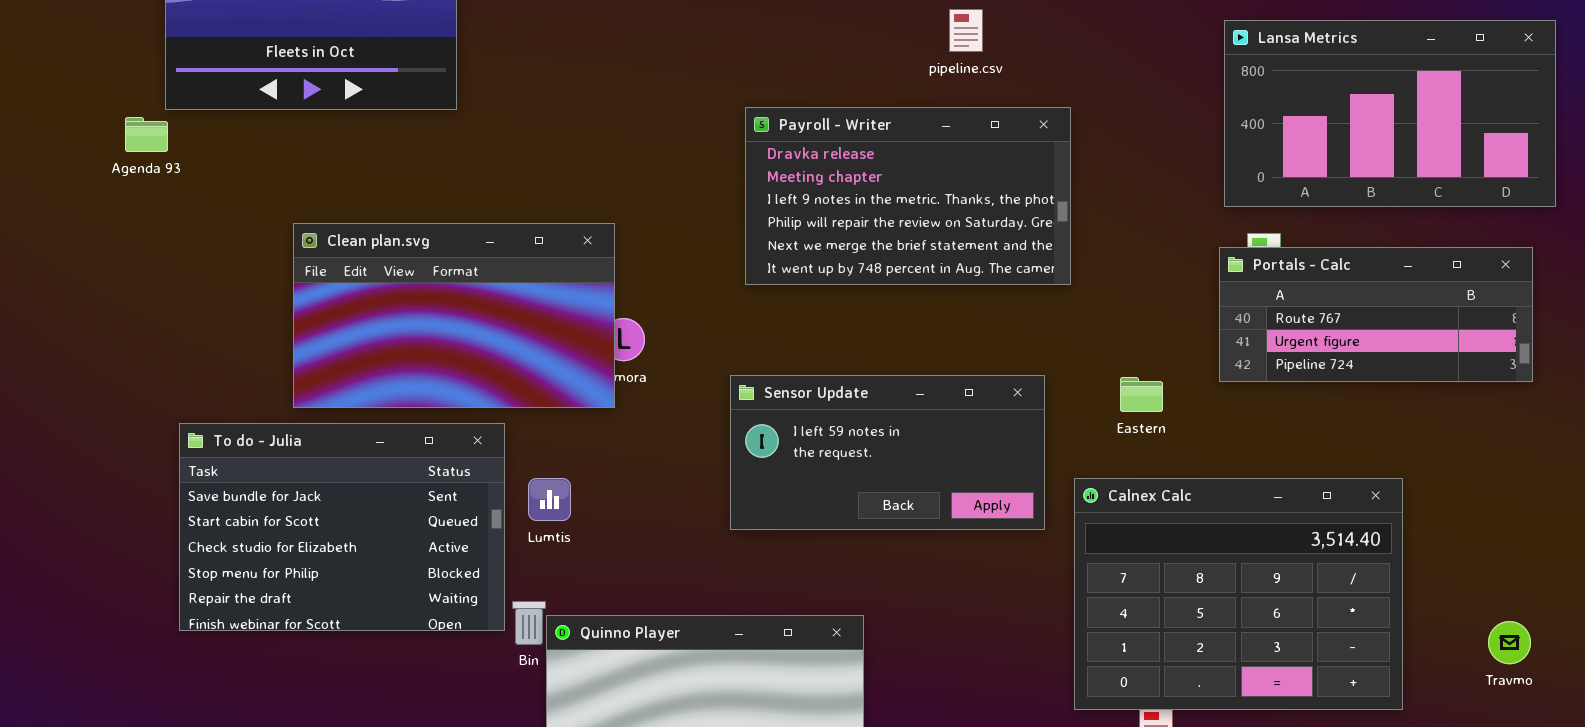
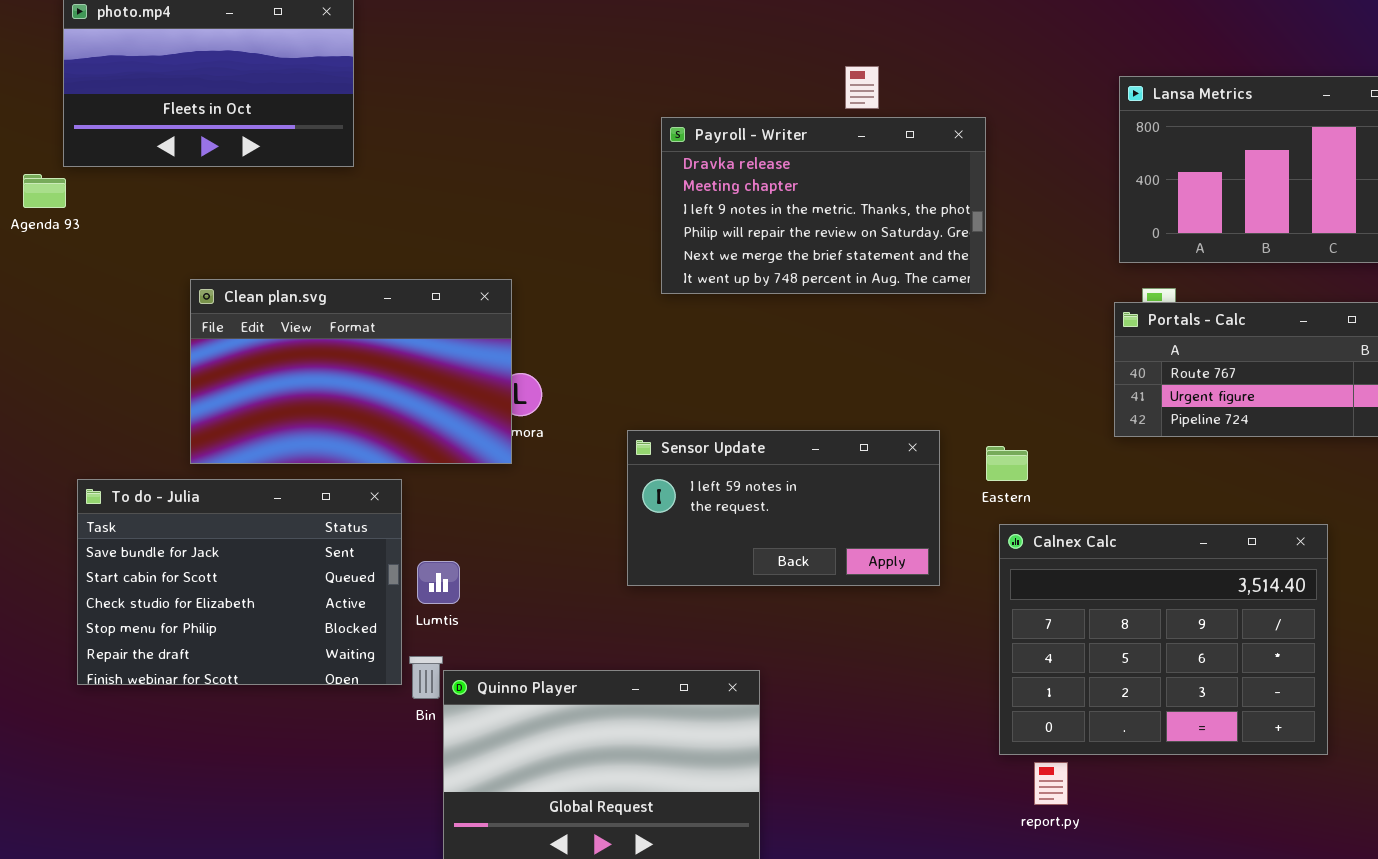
Payroll - Writer: [745,107,1071,285] -> [661,117,986,294], moved
Eastern: [1120,377,1163,412] -> [986,446,1028,481], moved
Lumtis: [528,478,571,521] -> [417,561,460,604], moved
Calnex Calc: [1074,478,1403,710] -> [999,524,1328,755], moved

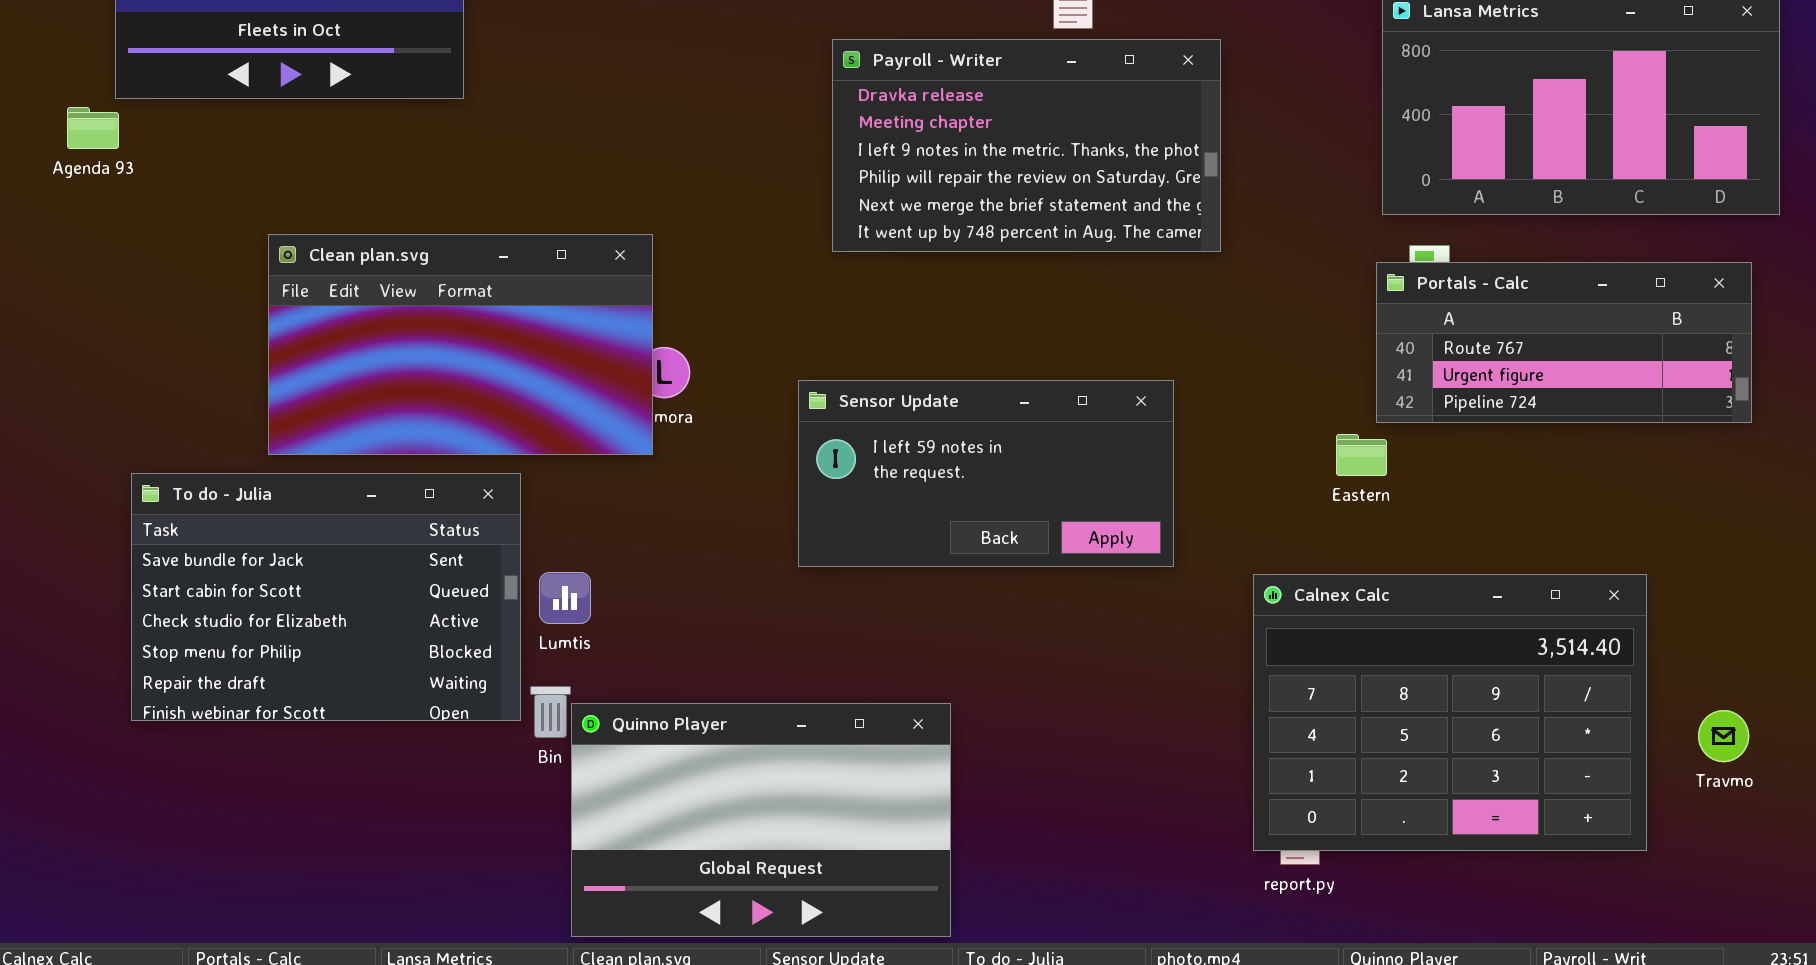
Sensor Update: [627,430,940,586] -> [798,380,1174,567], moved
Eastern: [986,446,1028,481] -> [1336,434,1387,476], moved
Calnex Calc: [999,524,1328,755] -> [1253,574,1647,851], moved

